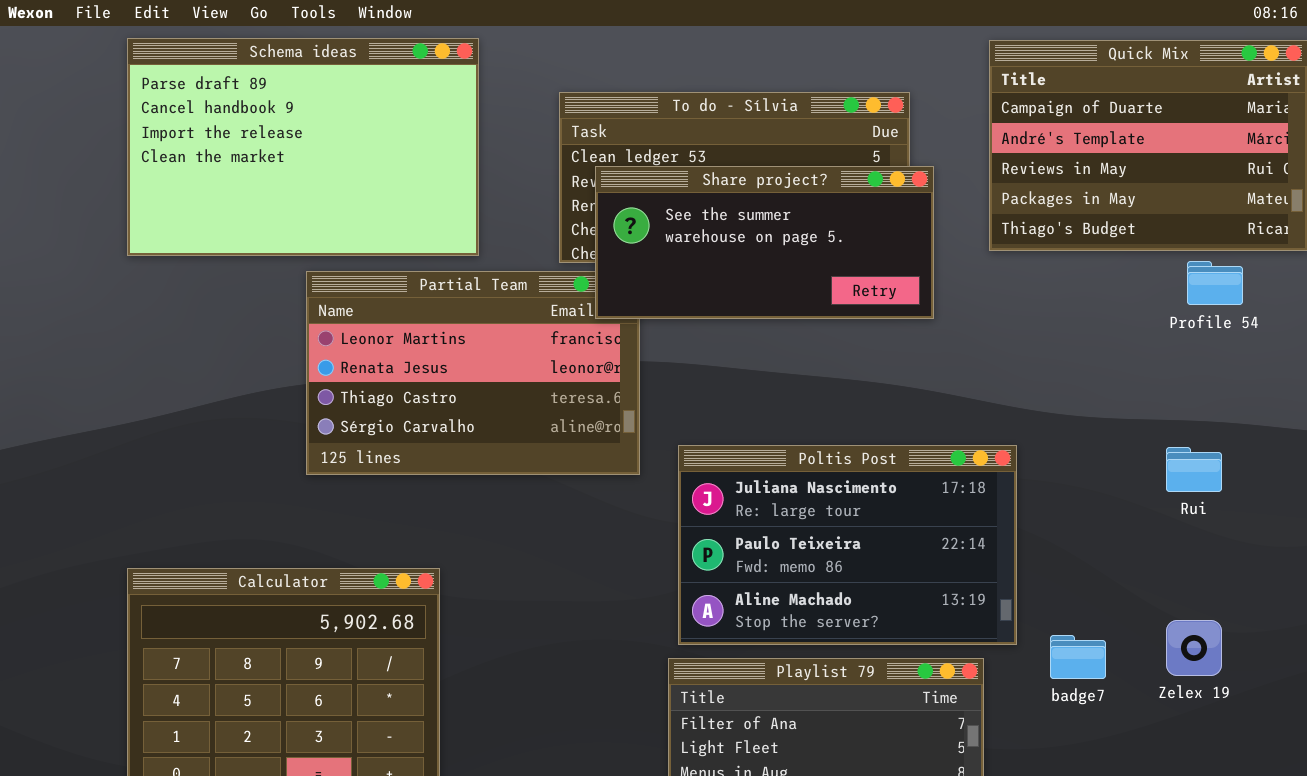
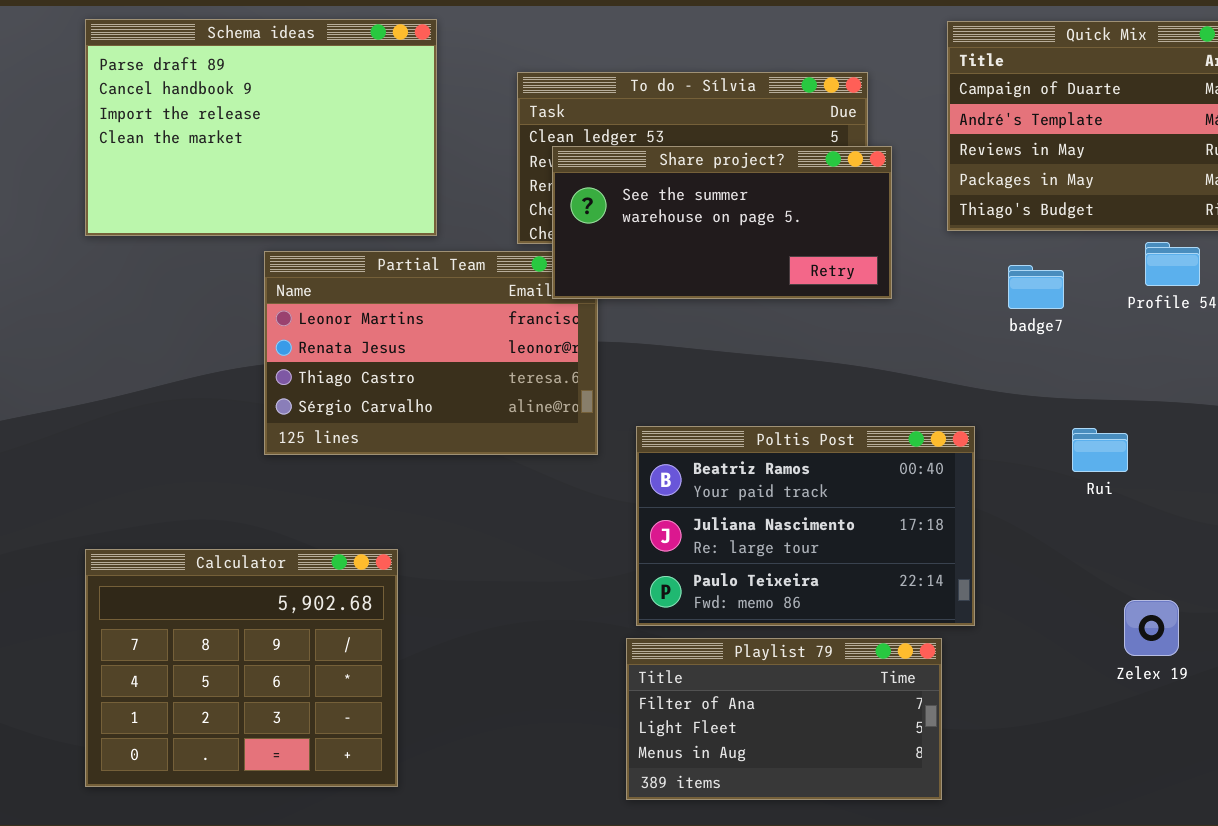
Poltis Post: [678,445,1017,645] -> [636,426,975,626], scrolled up 1 row
Rui: [1166,447,1222,492] -> [1072,428,1128,472], moved
badge7: [1050,635,1106,679] -> [1008,265,1064,309], moved

